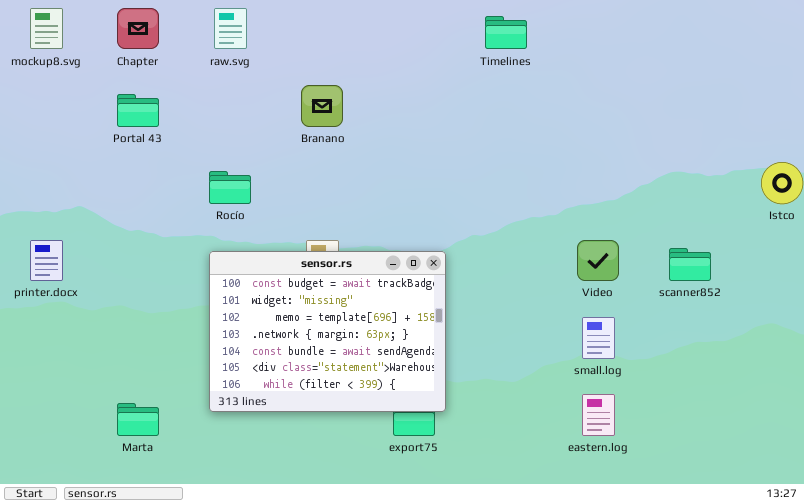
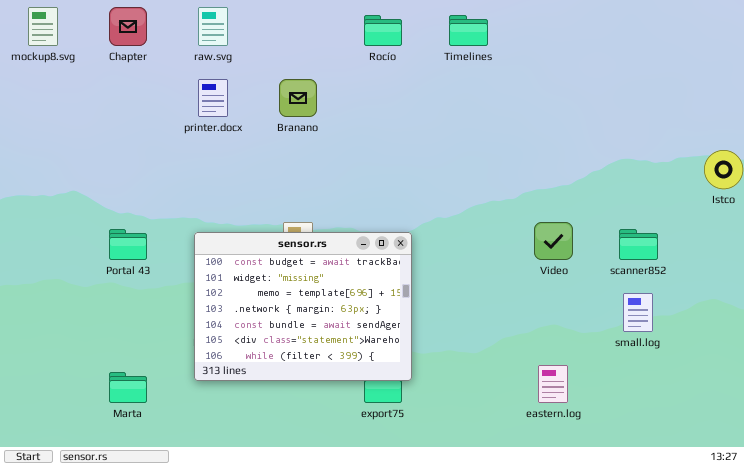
Portal 43: [117,94,159,127] -> [109,229,147,260], moved
Rocío: [209,171,251,204] -> [364,15,402,46], moved
printer.docx: [30,240,63,281] -> [198,79,228,117], moved
small.log: [582,317,615,359] -> [623,293,653,332], moved

